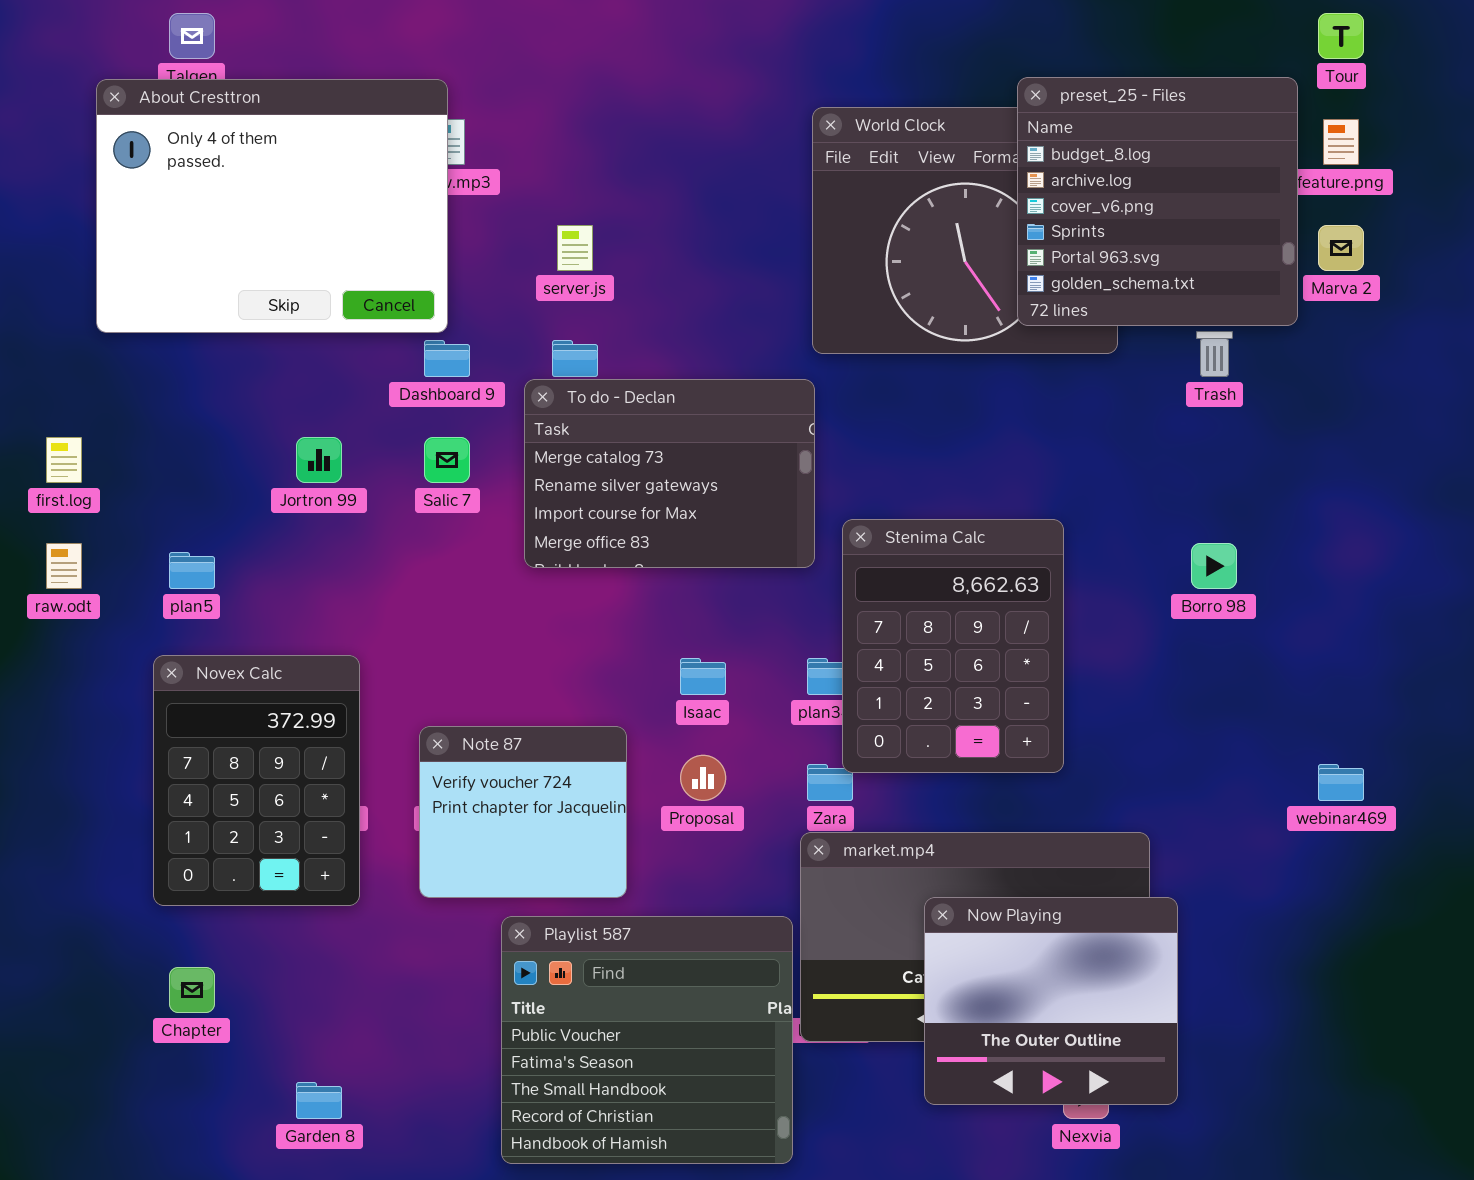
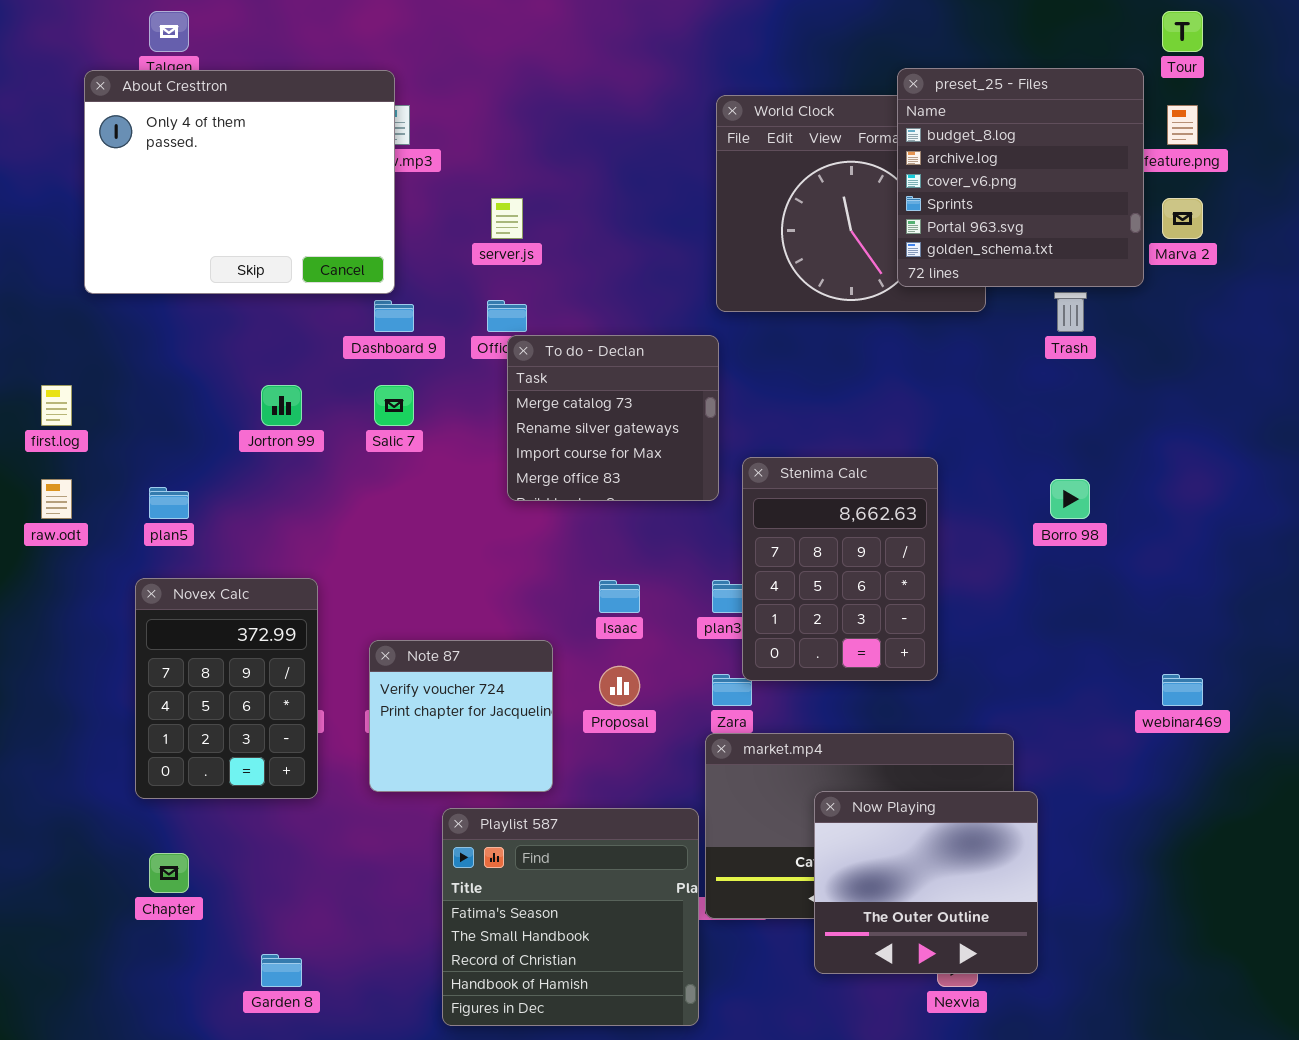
To do - Declan: [524,379,815,568] -> [507,335,719,501], resized
Playlist 587: [501,916,793,1164] -> [442,808,699,1026], scrolled down 1 row

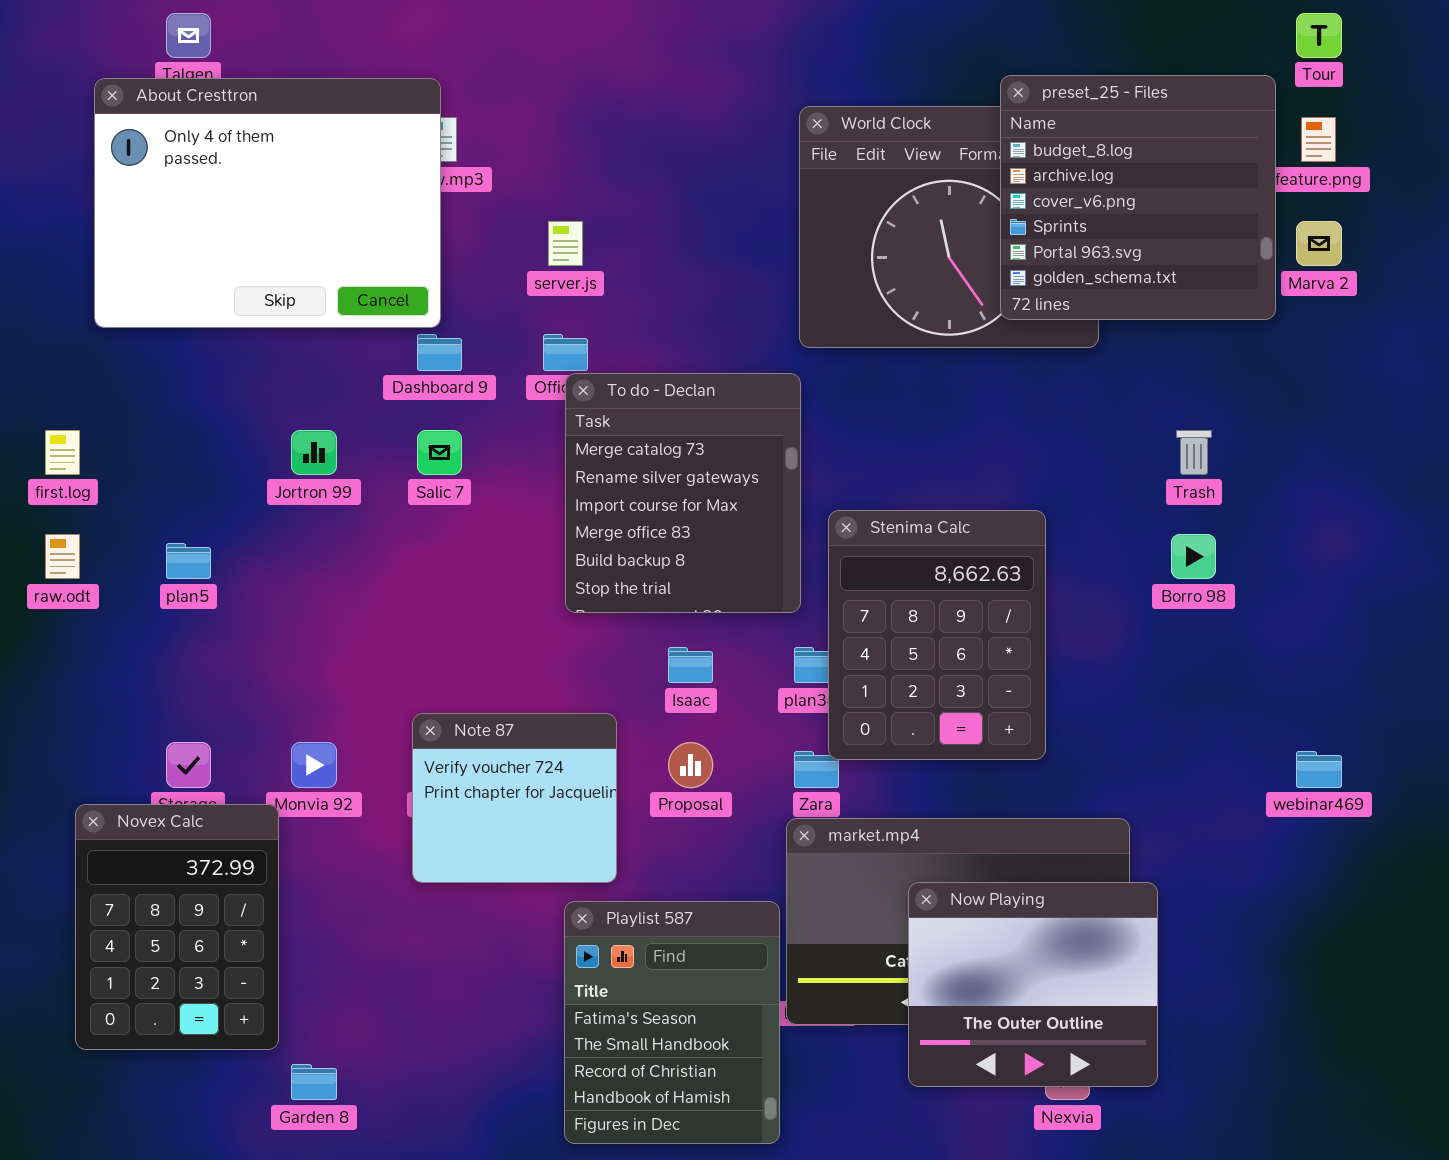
Trash: [1054,292,1087,332] -> [1176,430,1212,475], moved
To do - Declan: [507,335,719,501] -> [565,373,801,613], resized
Novex Calc: [135,578,318,799] -> [75,804,279,1050], moved
Playlist 587: [442,808,699,1026] -> [564,901,780,1144], resized

